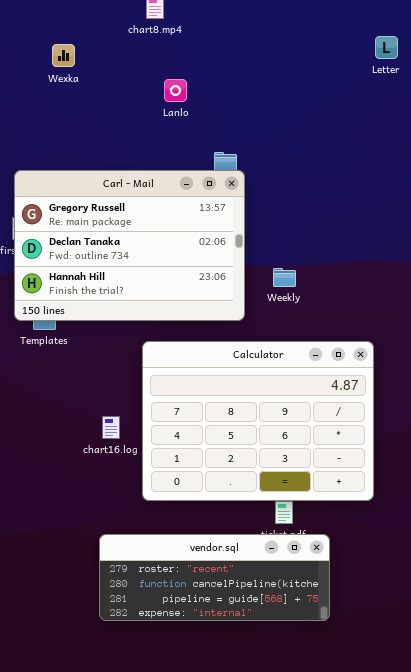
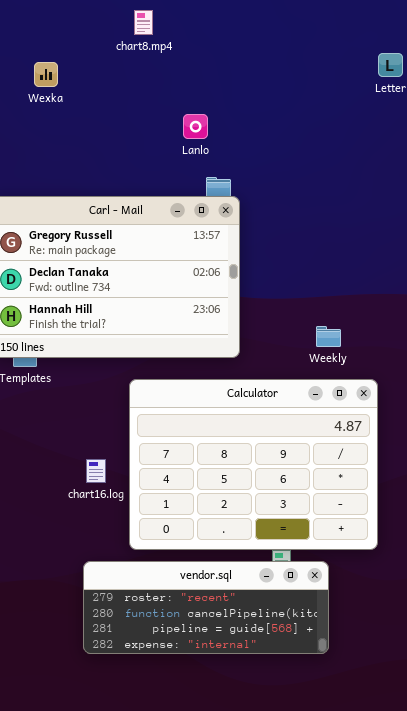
Lanlo: [164,79,187,102] -> [183,114,208,139], moved
Weekly: [273,268,296,287] -> [316,326,341,347], moved
vendor.sql: [99,534,330,621] -> [83,561,329,654], moved

